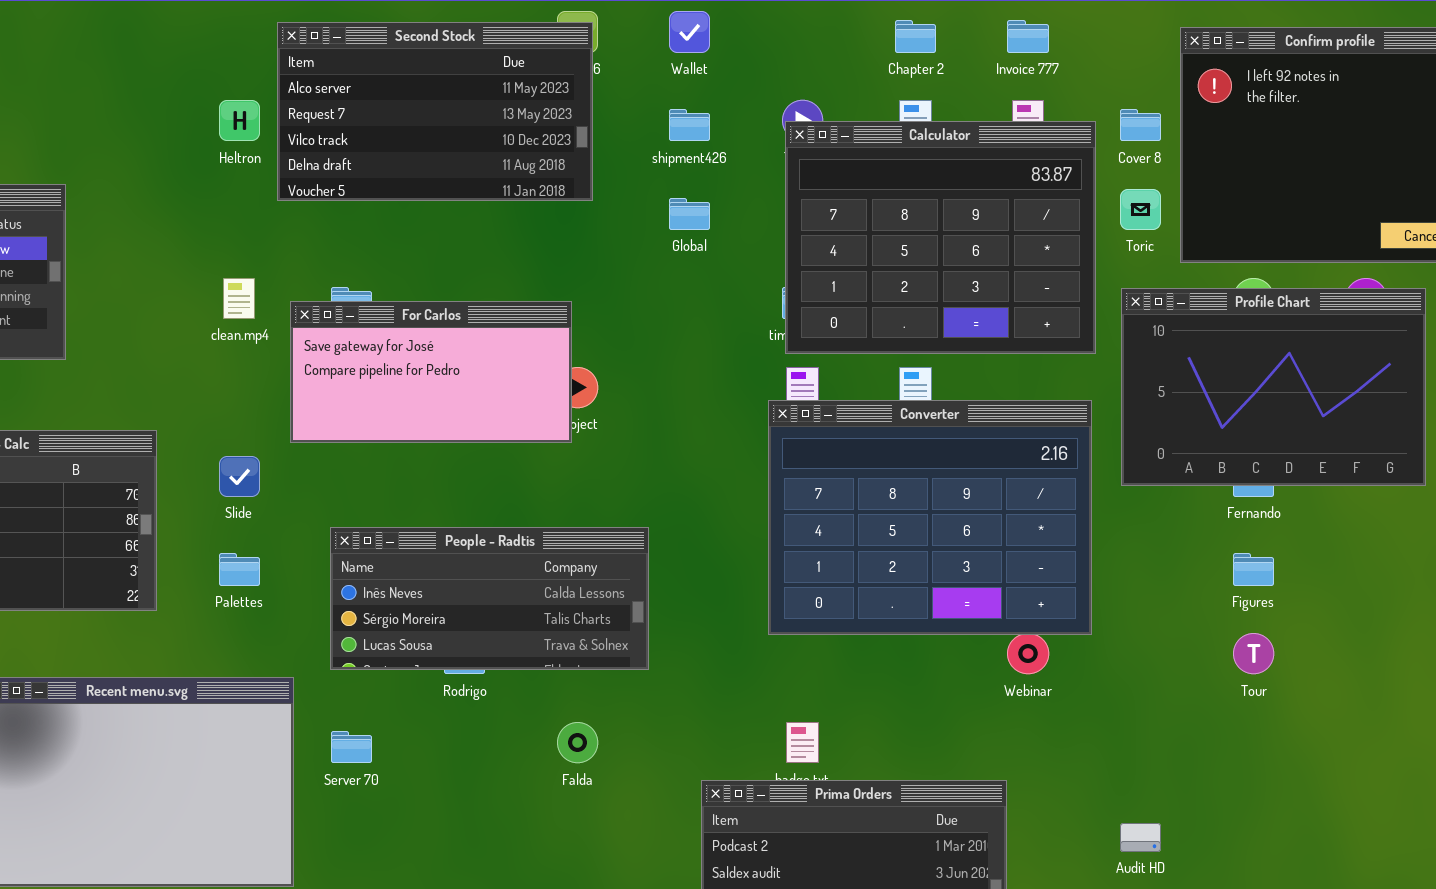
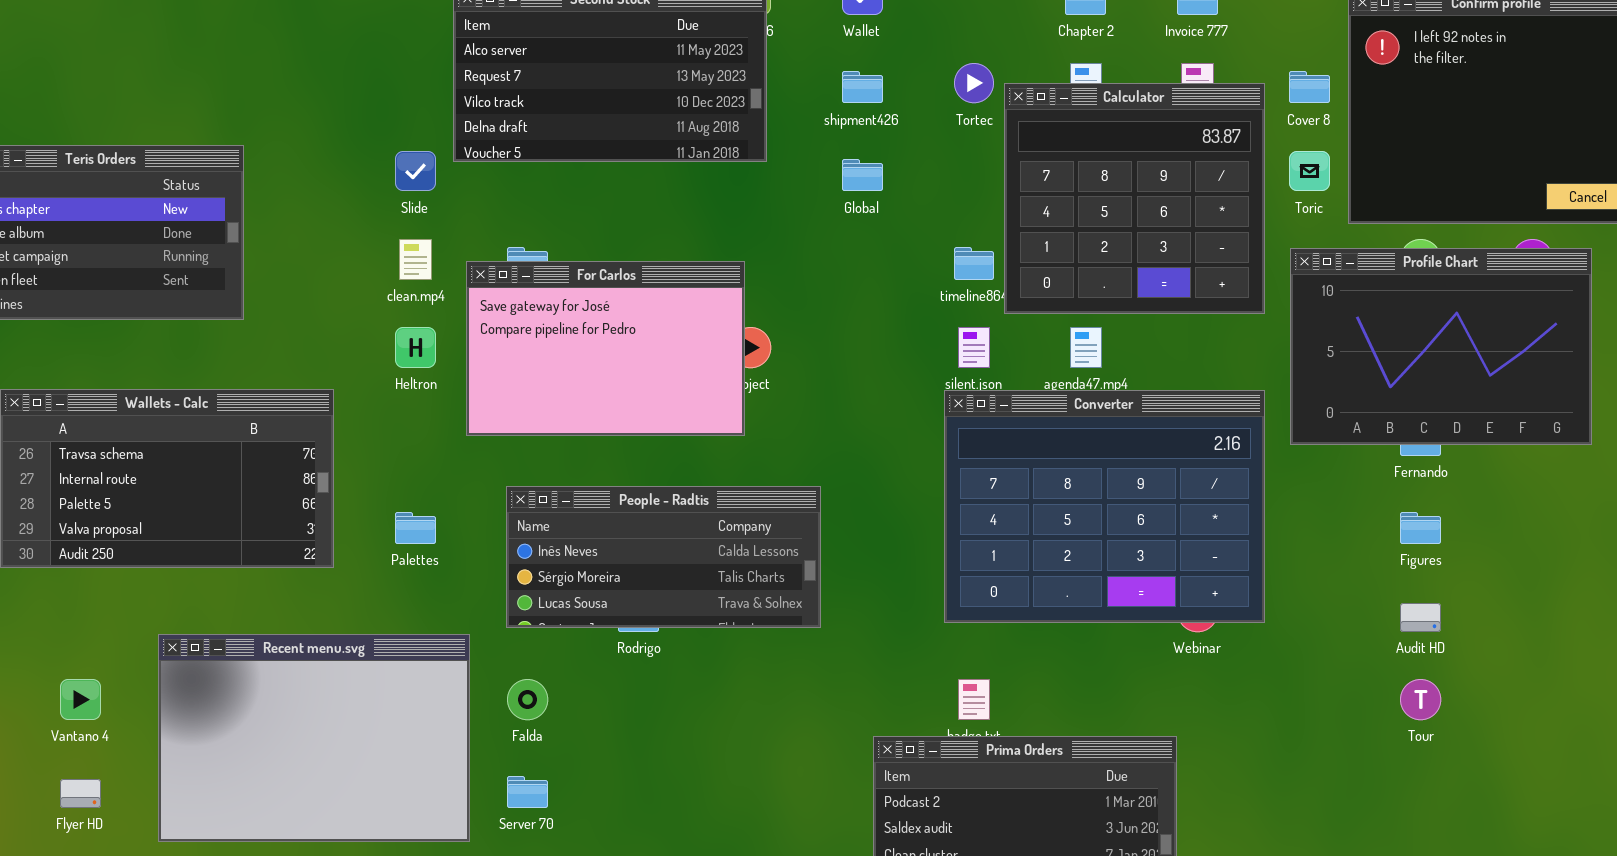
Heltron: [219,100,260,141] -> [395,327,436,368], moved
Calculator: [785,121,1096,354] -> [1004,83,1265,314], resized
For Carlos: [290,301,572,443] -> [466,261,745,436], resized
Converter: [768,400,1092,635] -> [944,390,1265,623], moved
Slide: [219,456,260,497] -> [395,151,436,191], moved
Tour: [1233,633,1274,674] -> [1400,679,1441,720], moved
Falda: [557,722,598,763] -> [507,679,548,720], moved
Server 70: [331,731,372,763] -> [507,776,548,808], moved
Audit HD: [1120,823,1161,852] -> [1400,603,1441,632], moved

